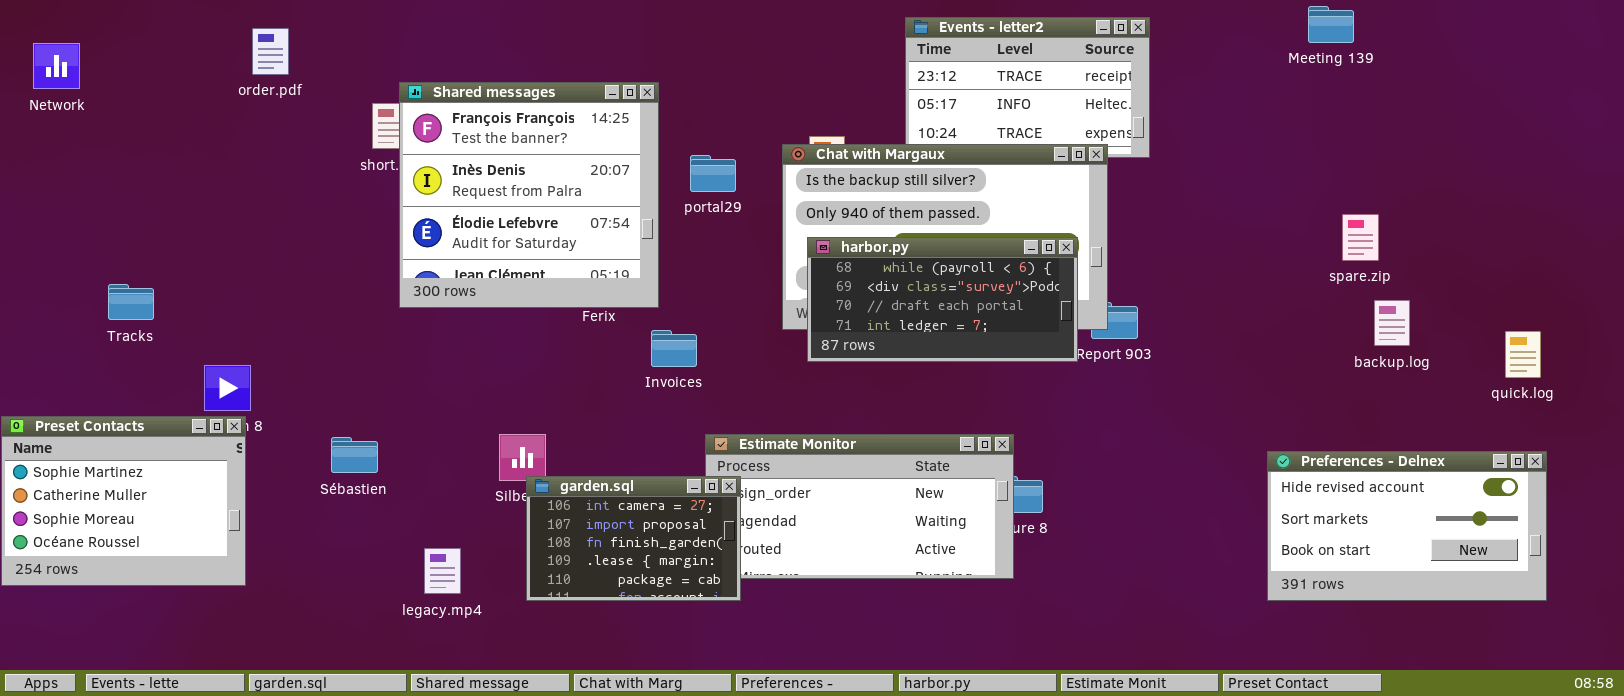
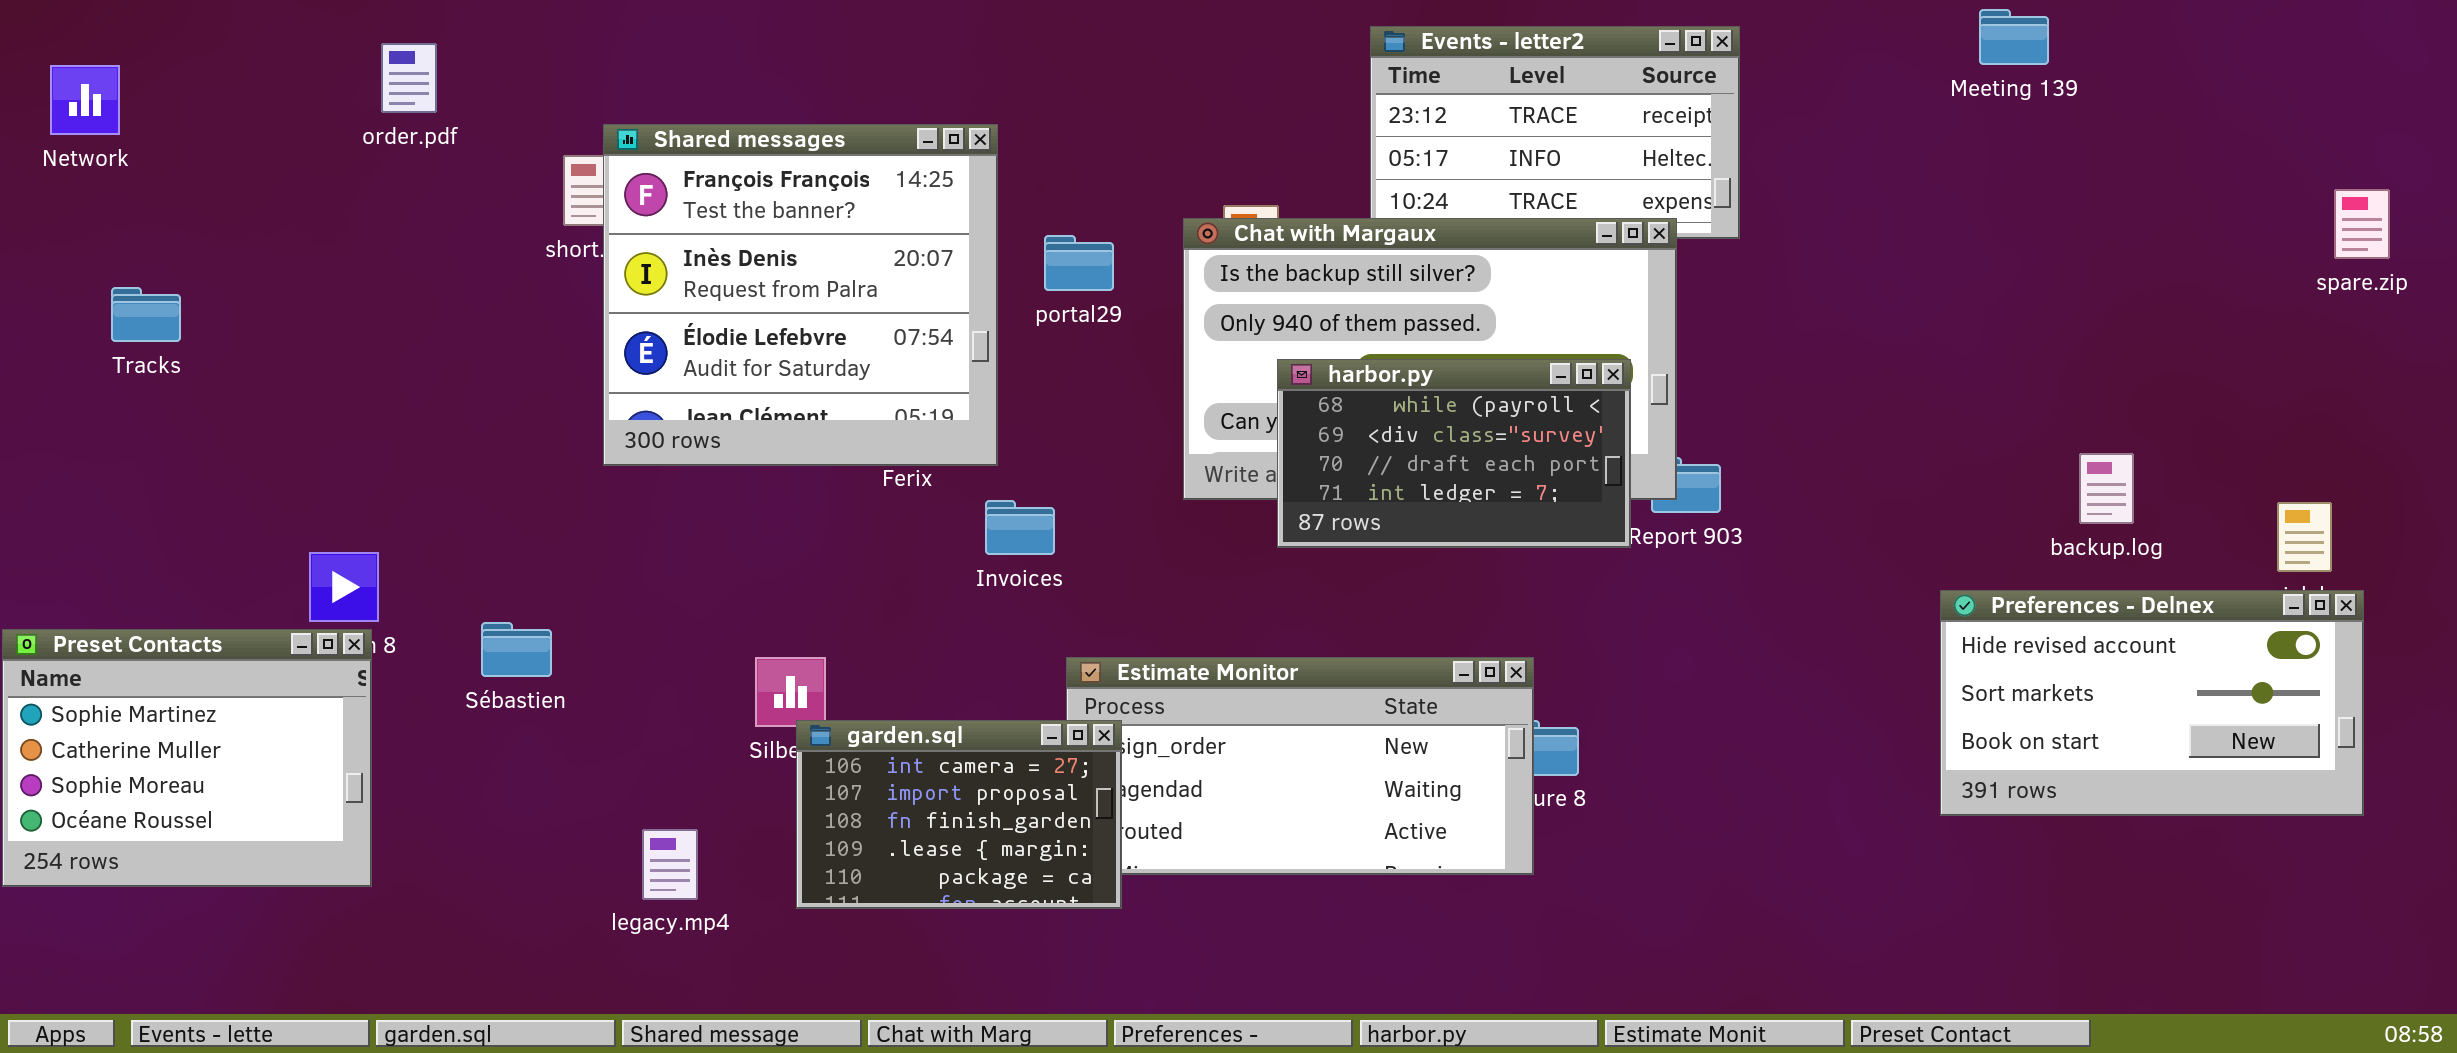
spare.zip: [1342,214,1379,261] -> [2334,189,2390,259], moved
harbor.py: [807,237,1078,362] -> [1277,359,1631,548], resized
Tracks: [108,284,154,320] -> [111,287,181,342], moved
Sébastien: [331,437,378,473] -> [481,622,552,677], moved
Preferences - Delnex: [1267,451,1547,601] -> [1940,590,2364,816], moved

